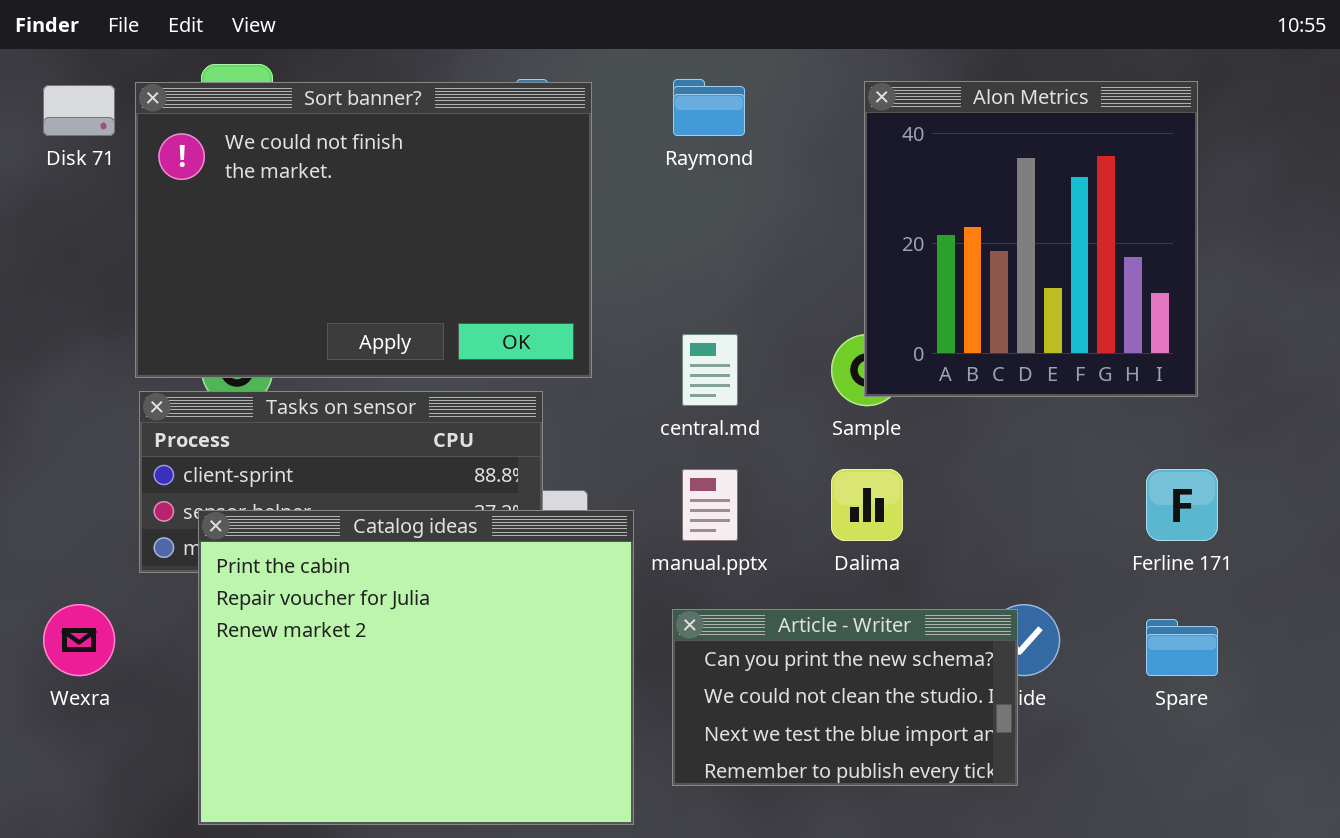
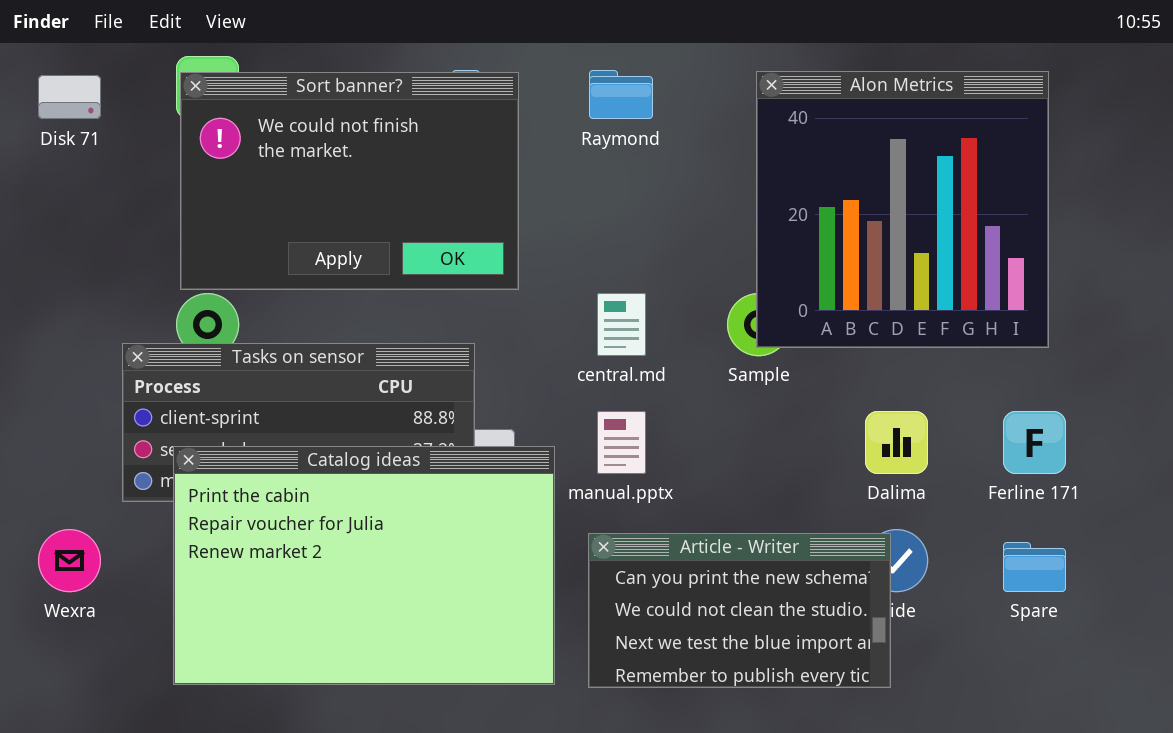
Sort banner?: [135,82,592,378] -> [180,72,519,290], resized
Dalima: [831,469,903,541] -> [865,411,928,474], moved
Catalog ideas: [198,510,634,825] -> [173,446,555,685], resized

